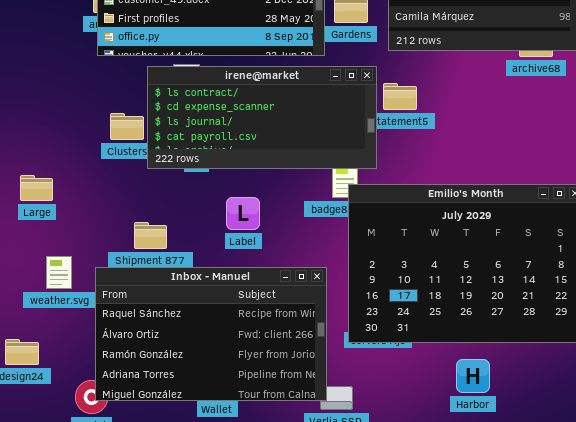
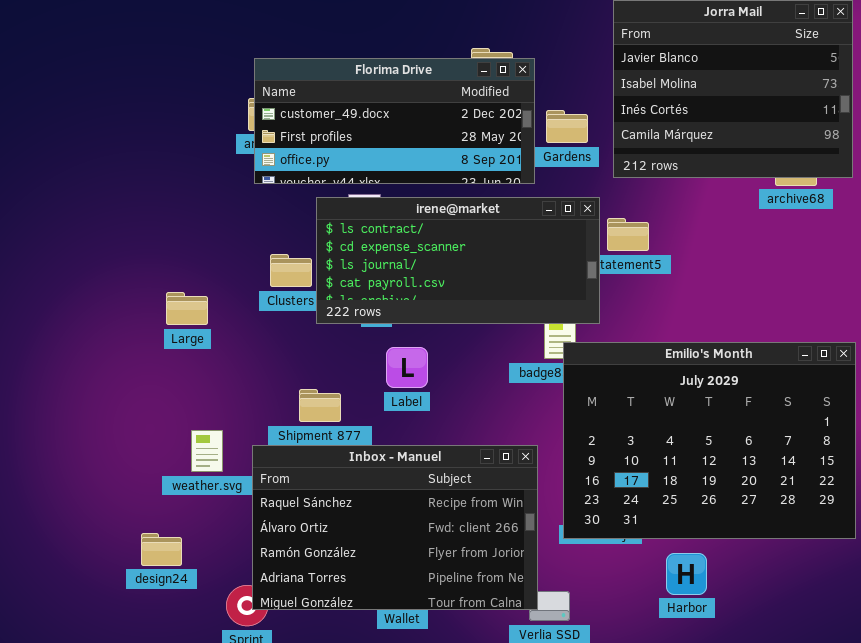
Large: [20,175,53,201] -> [166,292,208,325], moved
Label: [226,197,260,230] -> [386,347,428,388], moved
Harbor: [456,359,490,393] -> [666,553,707,595], moved

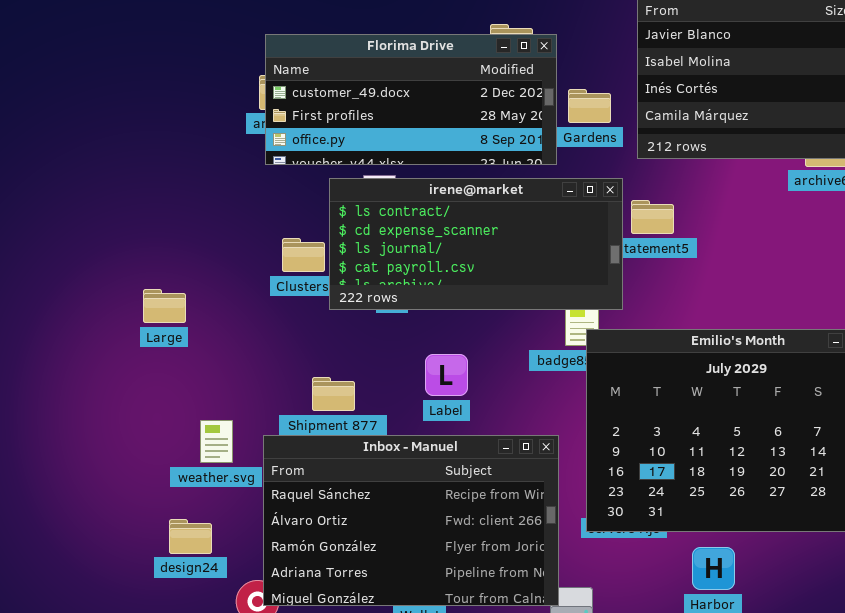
Large: [166,292,208,325] -> [143,289,186,323], moved
Label: [386,347,428,388] -> [425,354,468,396], moved
design24: [141,533,182,566] -> [169,519,212,554], moved

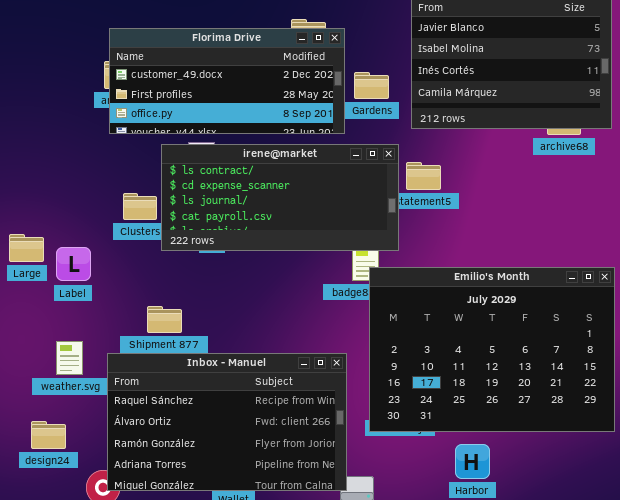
Label: [425,354,468,396] -> [56,247,91,281], moved

